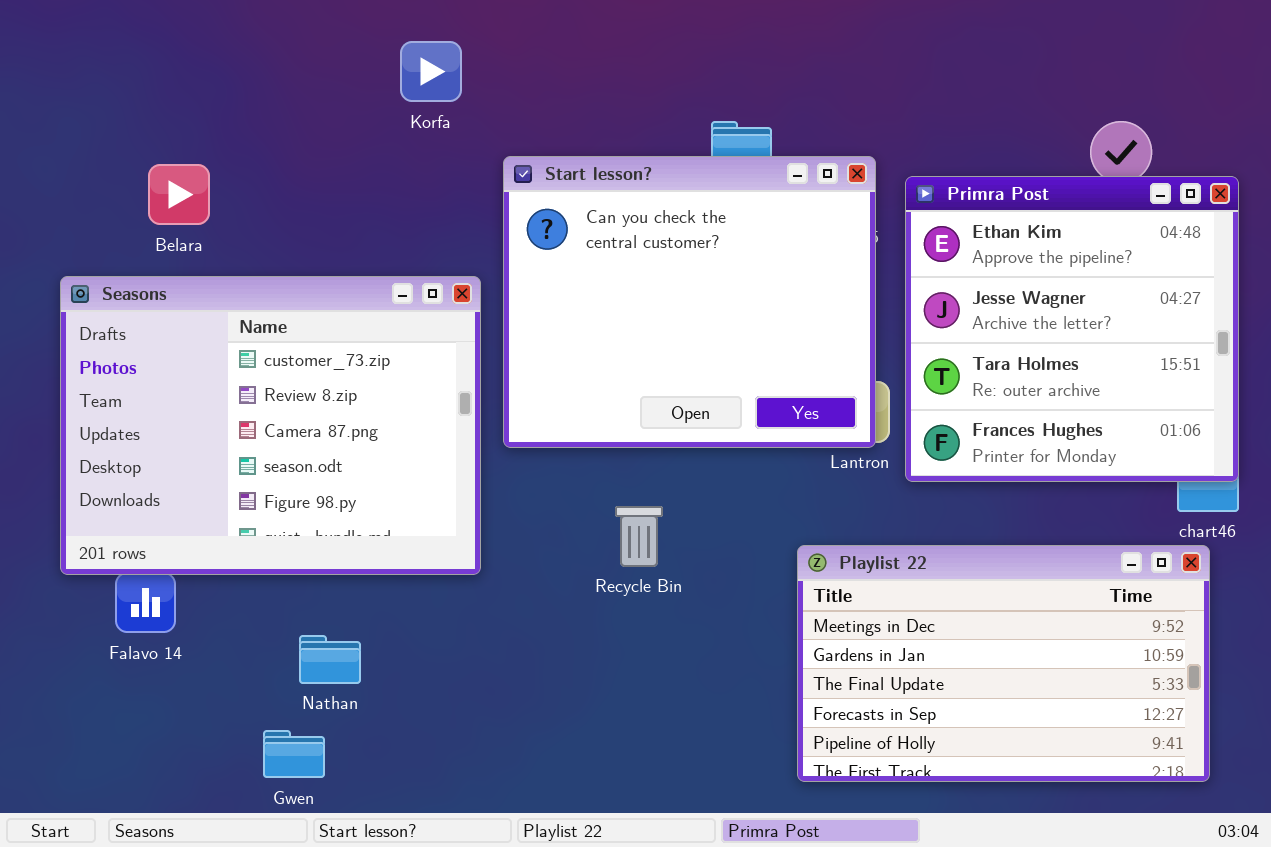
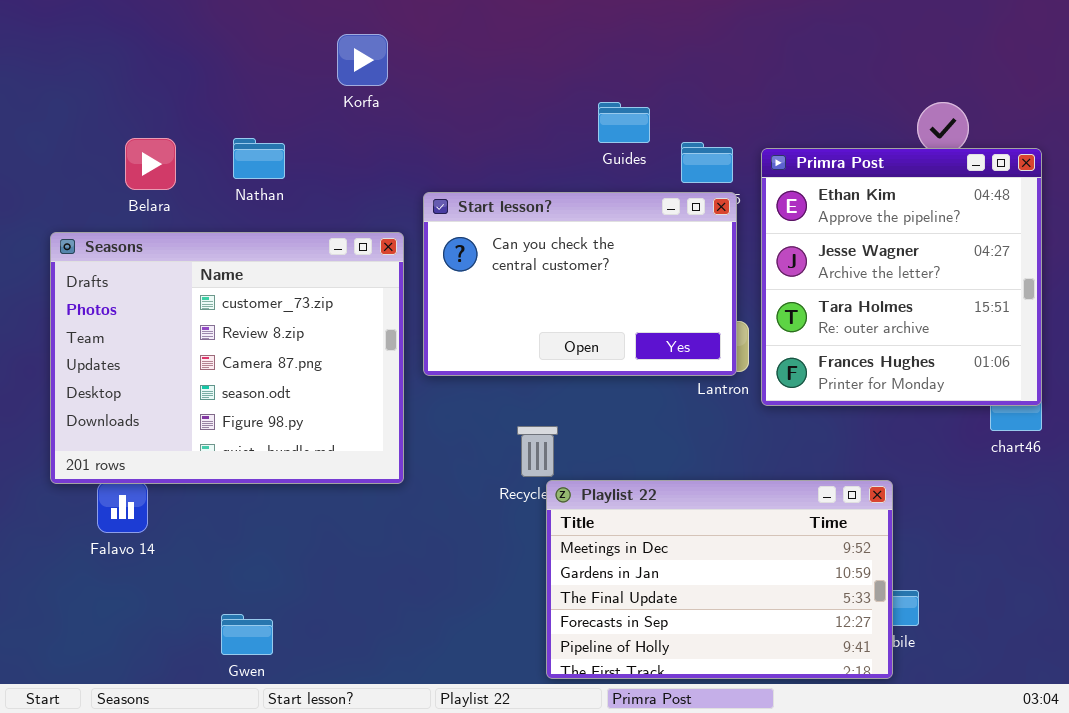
Start lesson?: [503,156,876,448] -> [423,192,737,376], resized
Playlist 22: [797,545,1210,782] -> [546,480,893,679], moved
Nathan: [299,635,361,684] -> [233,138,285,179], moved

